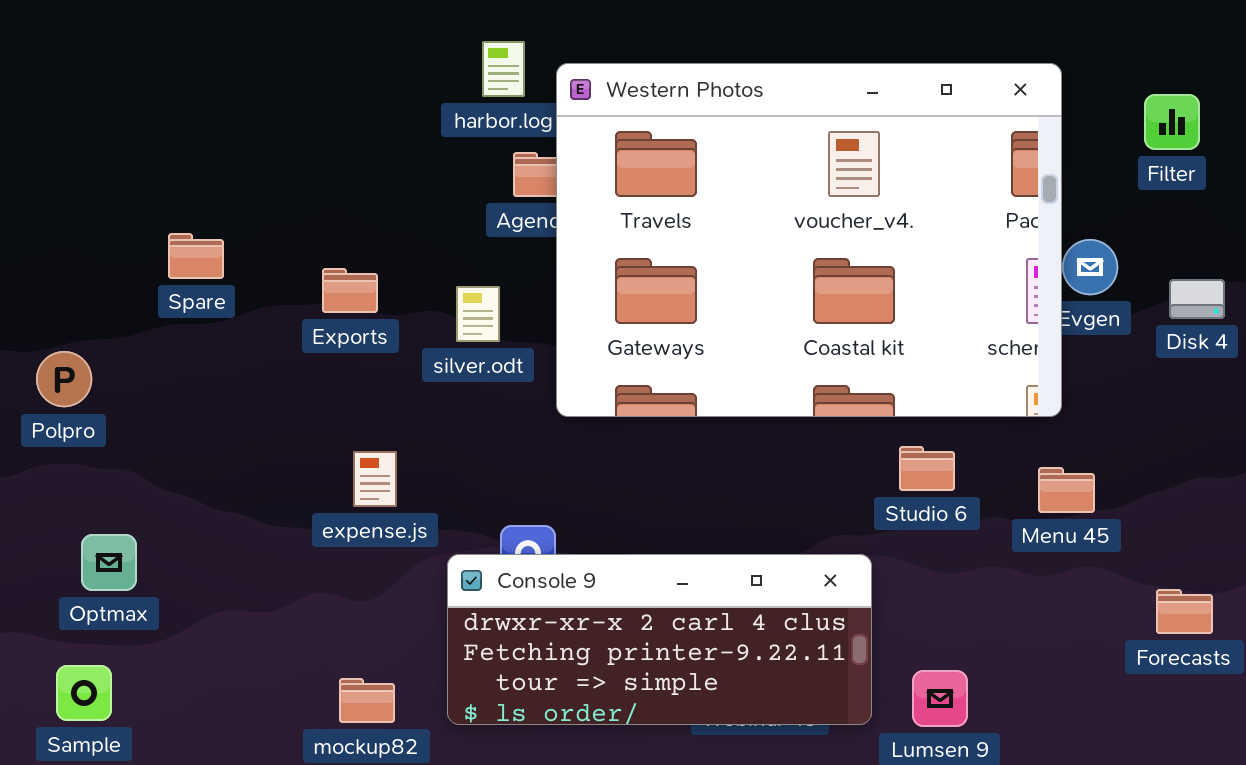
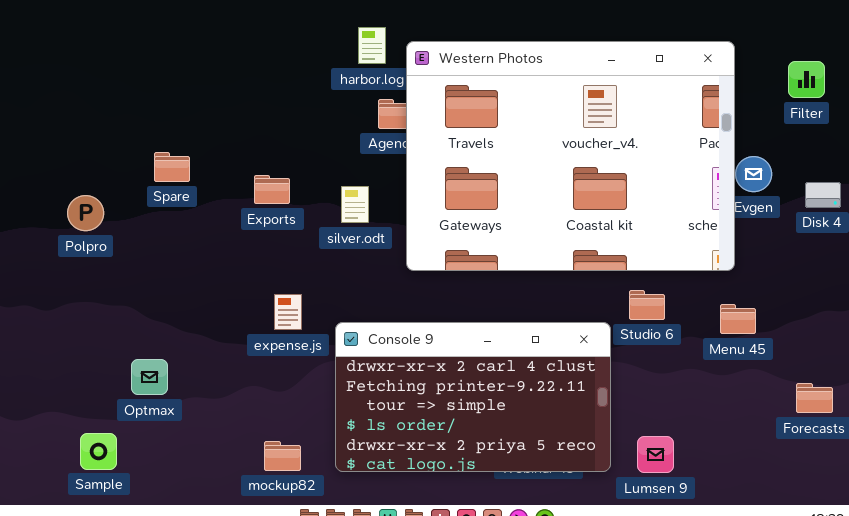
Polpro: [36,351,92,407] -> [67,195,104,231], moved
Optmax: [81,534,137,591] -> [131,359,168,395], moved
Console 9: [447,554,872,725] -> [335,322,611,472], resized

